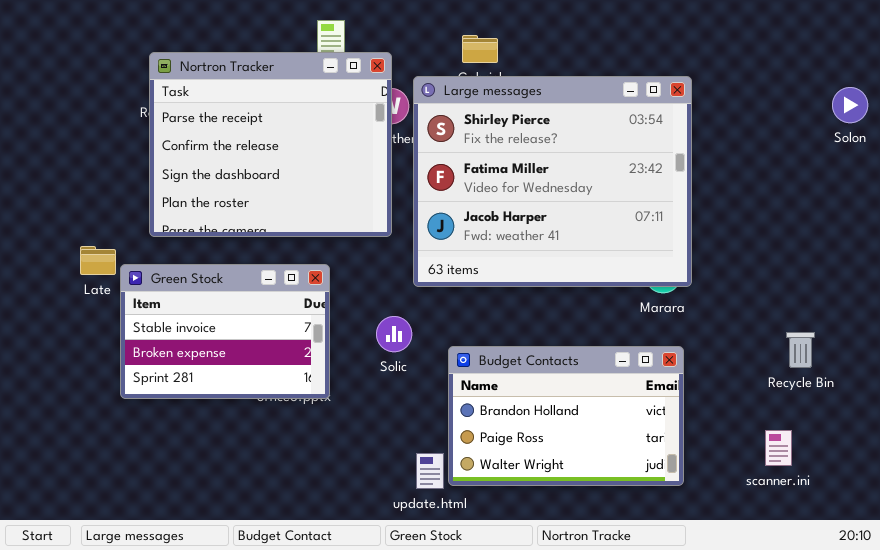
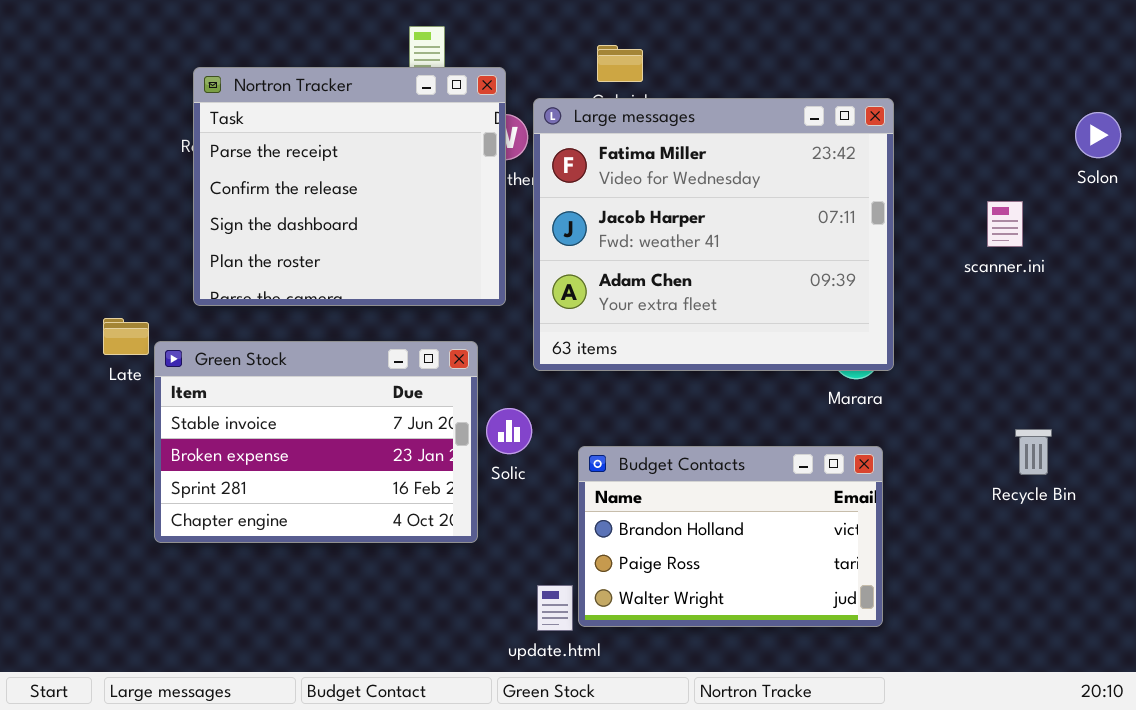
Large messages: [413,76,692,287] -> [533,98,894,371], scrolled down 1 row
Green Stock: [120,264,330,399] -> [154,341,478,543], resized
scanner.ini: [765,430,792,466] -> [987,201,1023,247], moved

